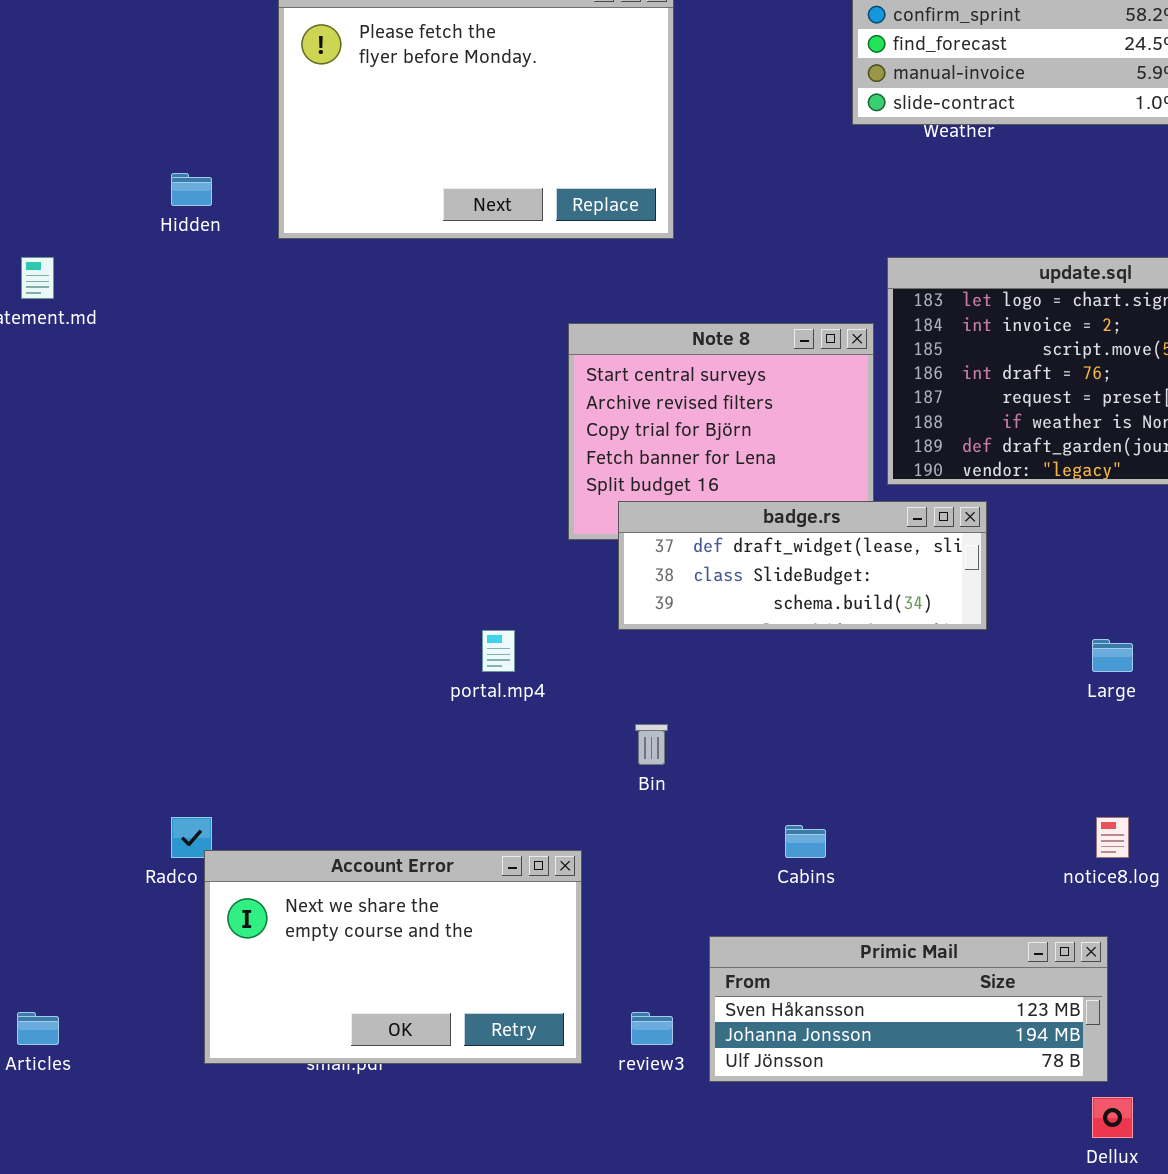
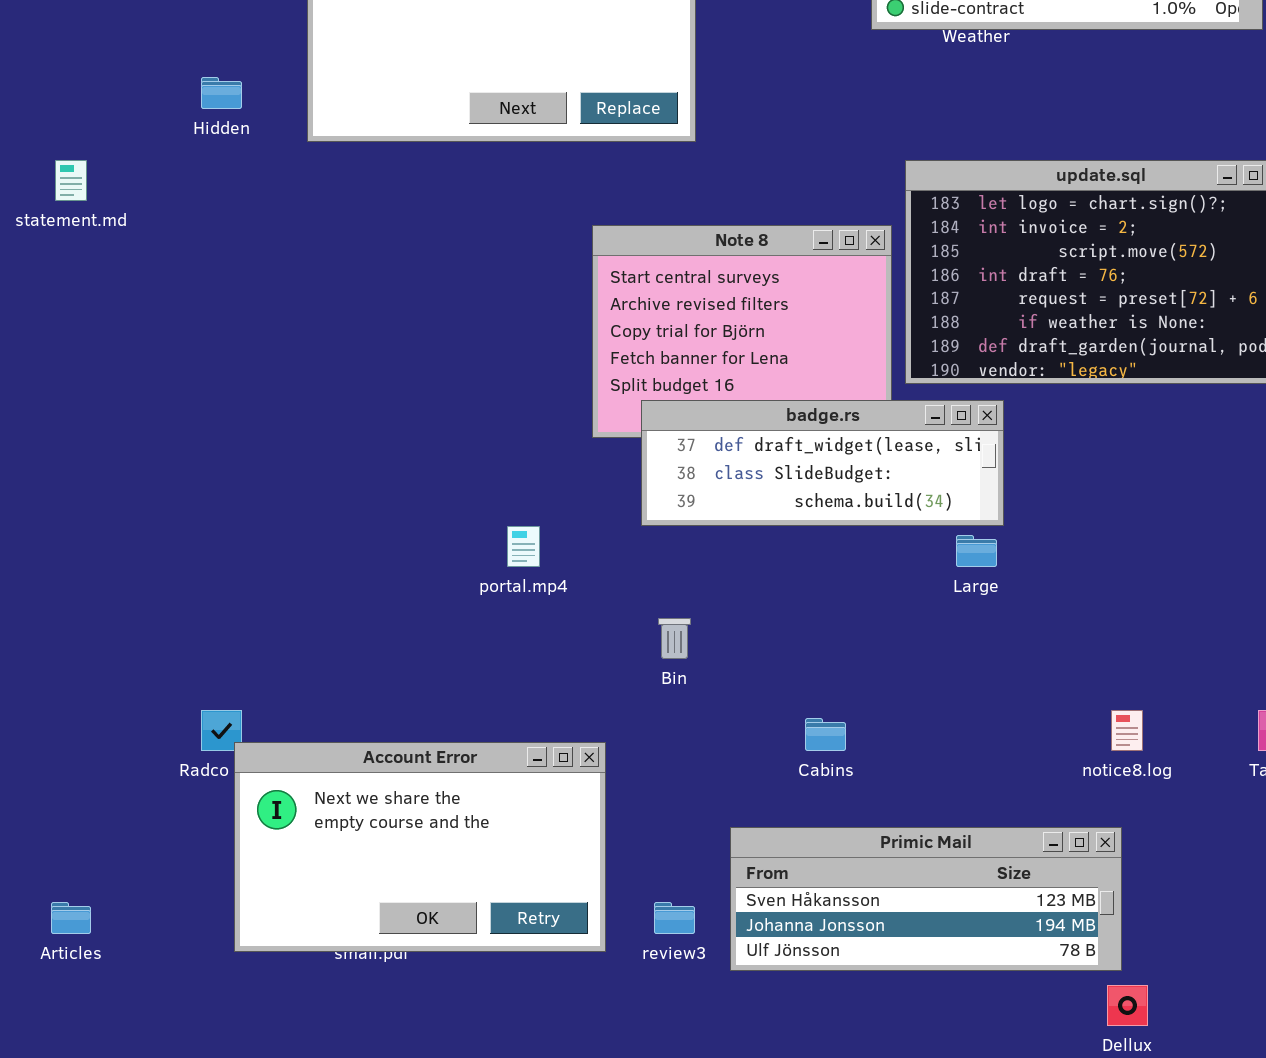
Large: [1092,639,1133,672] -> [956,535,997,567], moved

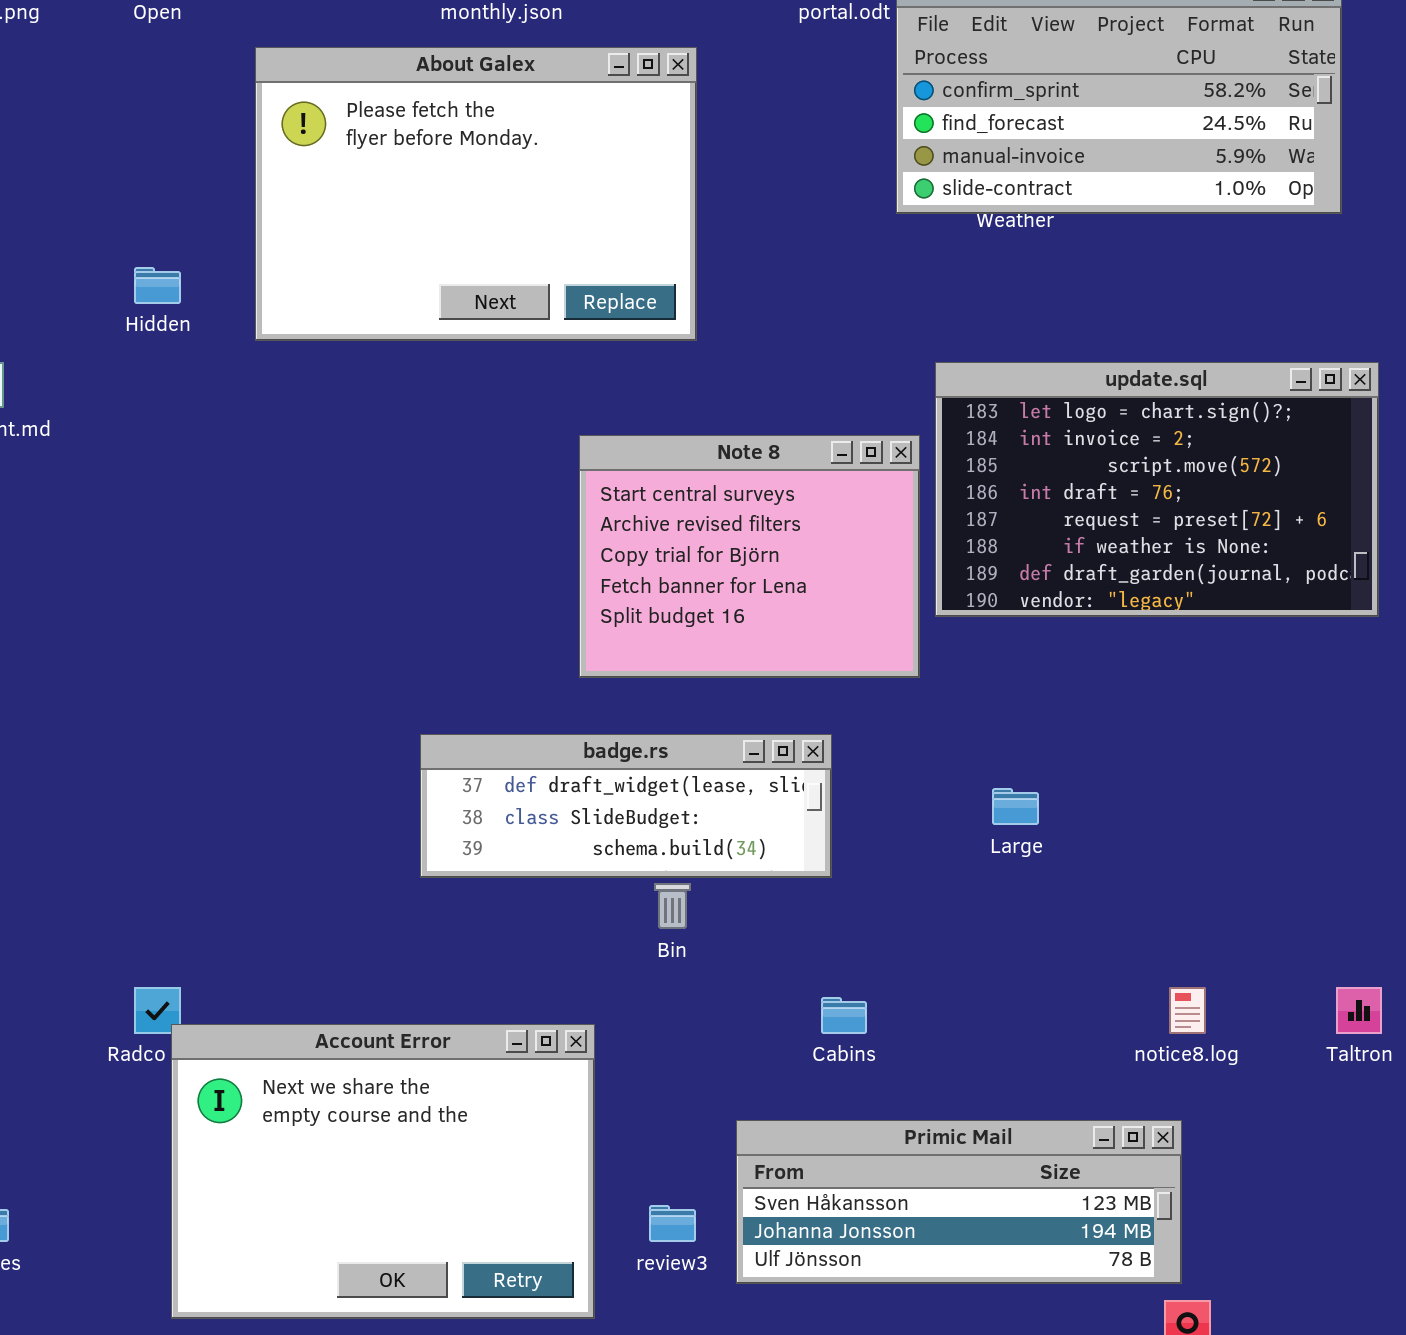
badge.rs: [641,400,1004,526] -> [420,734,832,878], moved
Account Error: [234,742,606,952] -> [171,1024,595,1319], resized

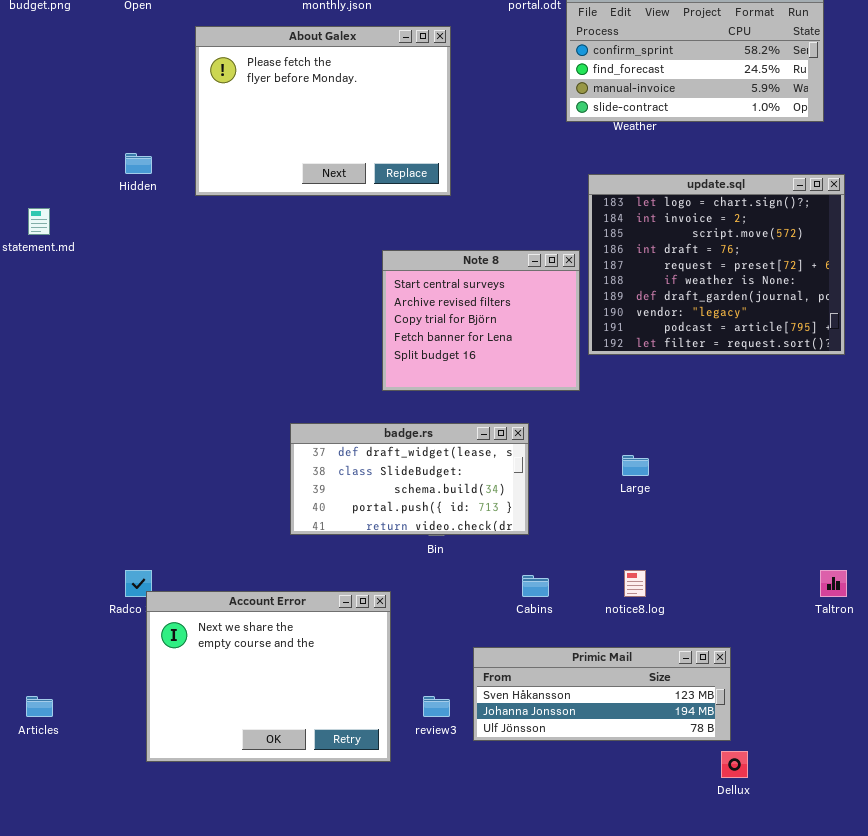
update.sql: [935,362,1379,617] -> [588,174,845,355], resized
badge.rs: [420,734,832,878] -> [290,423,529,535], resized
notice8.log: [1169,987,1206,1034] -> [624,570,646,597], moved

